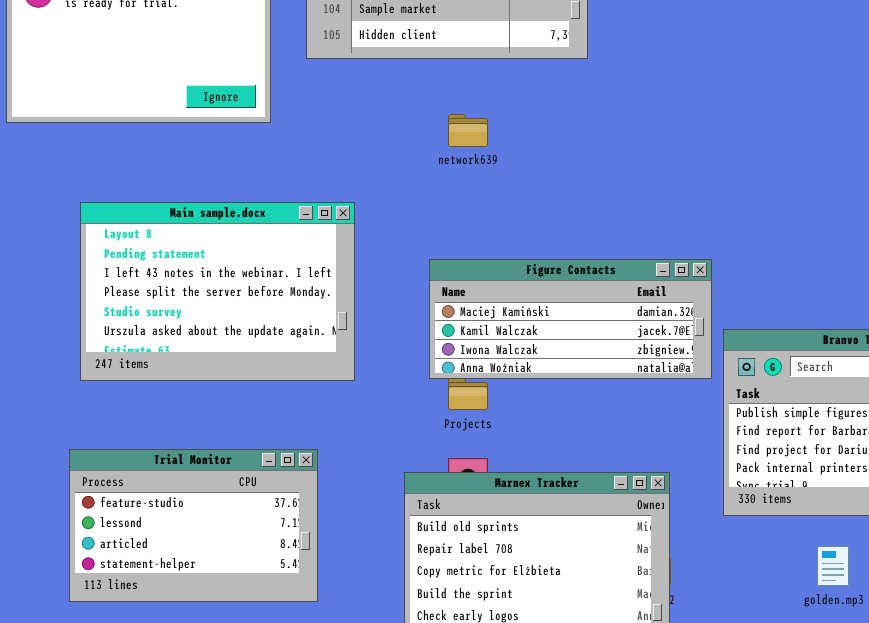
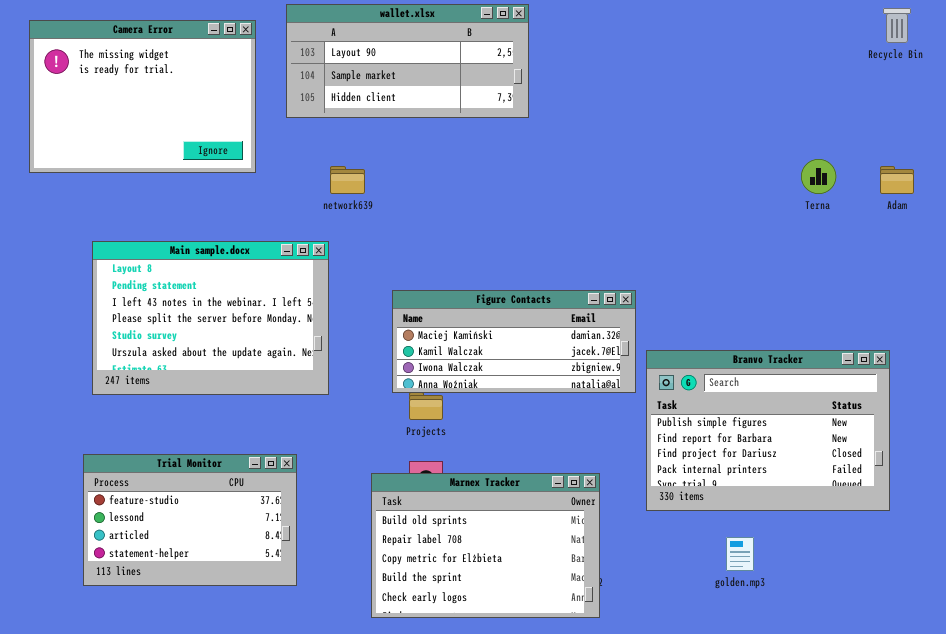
network639: [448,114,488,147] -> [330,166,365,194], moved

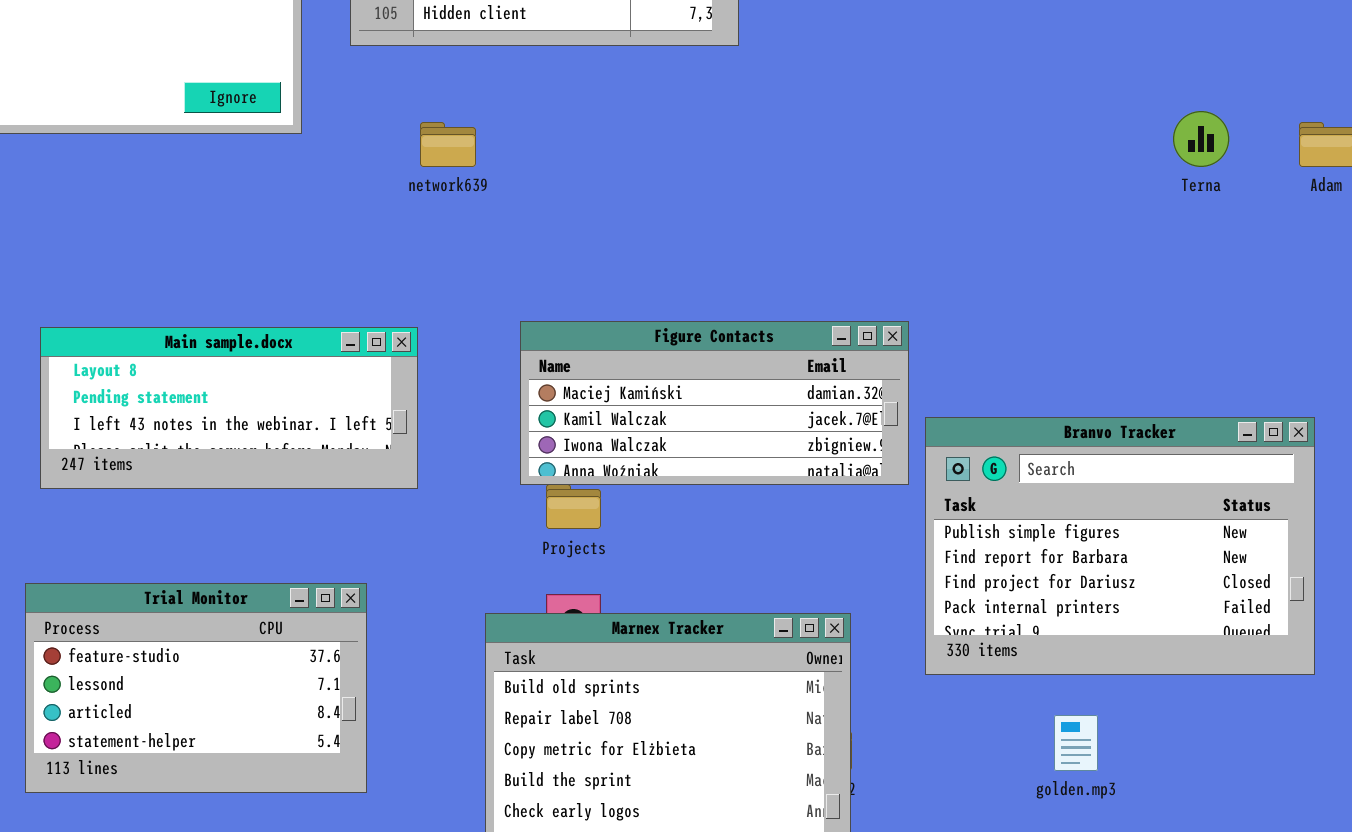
Main sample.docx: [92,241,329,395] -> [40,327,418,489], resized

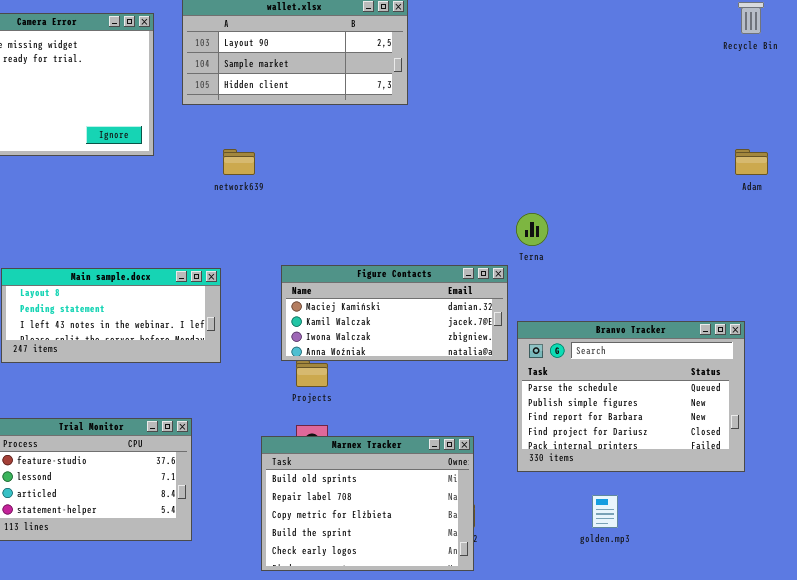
Terna: [1173,111,1229,167] -> [516,213,548,246], moved
Branvo Tracker: [925,417,1315,675] -> [517,321,745,472], scrolled up 1 row

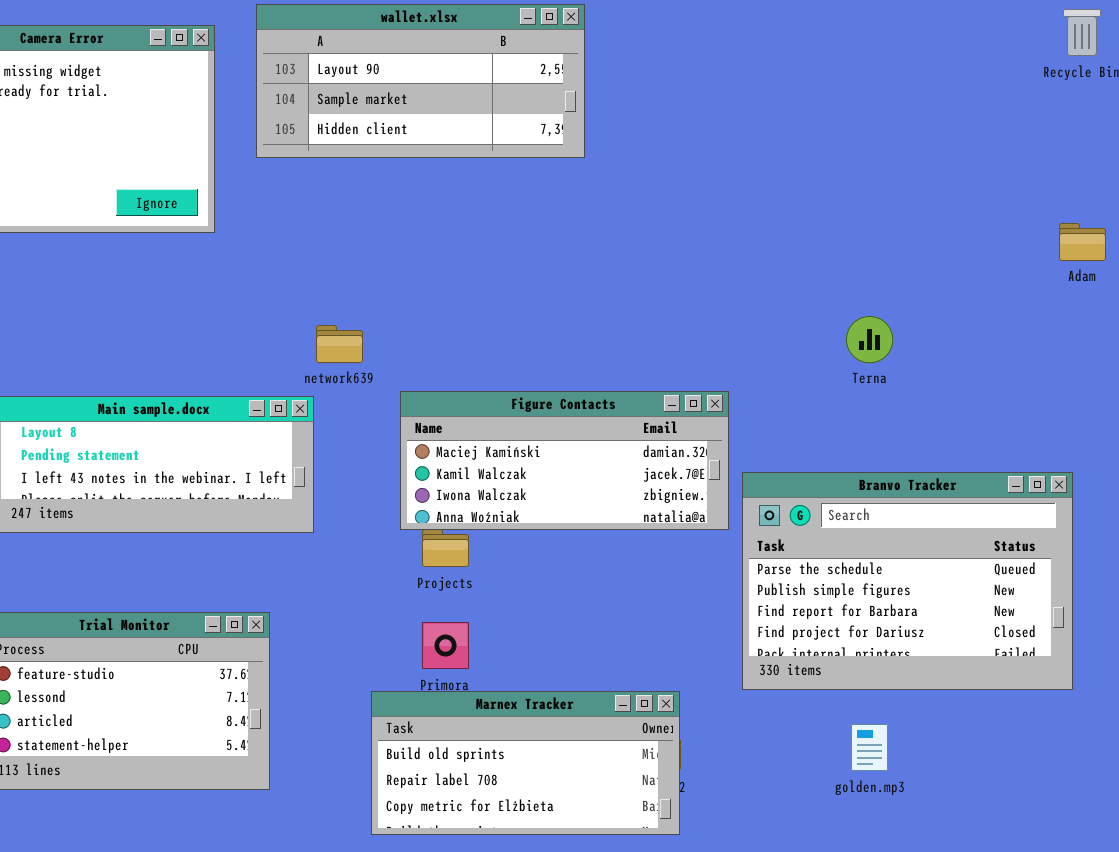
network639: [223,149,255,175] -> [316,325,363,363], moved
Terna: [516,213,548,246] -> [846,316,893,363], moved
Marnex Tracker: [261,436,474,571] -> [371,691,680,835], resized

